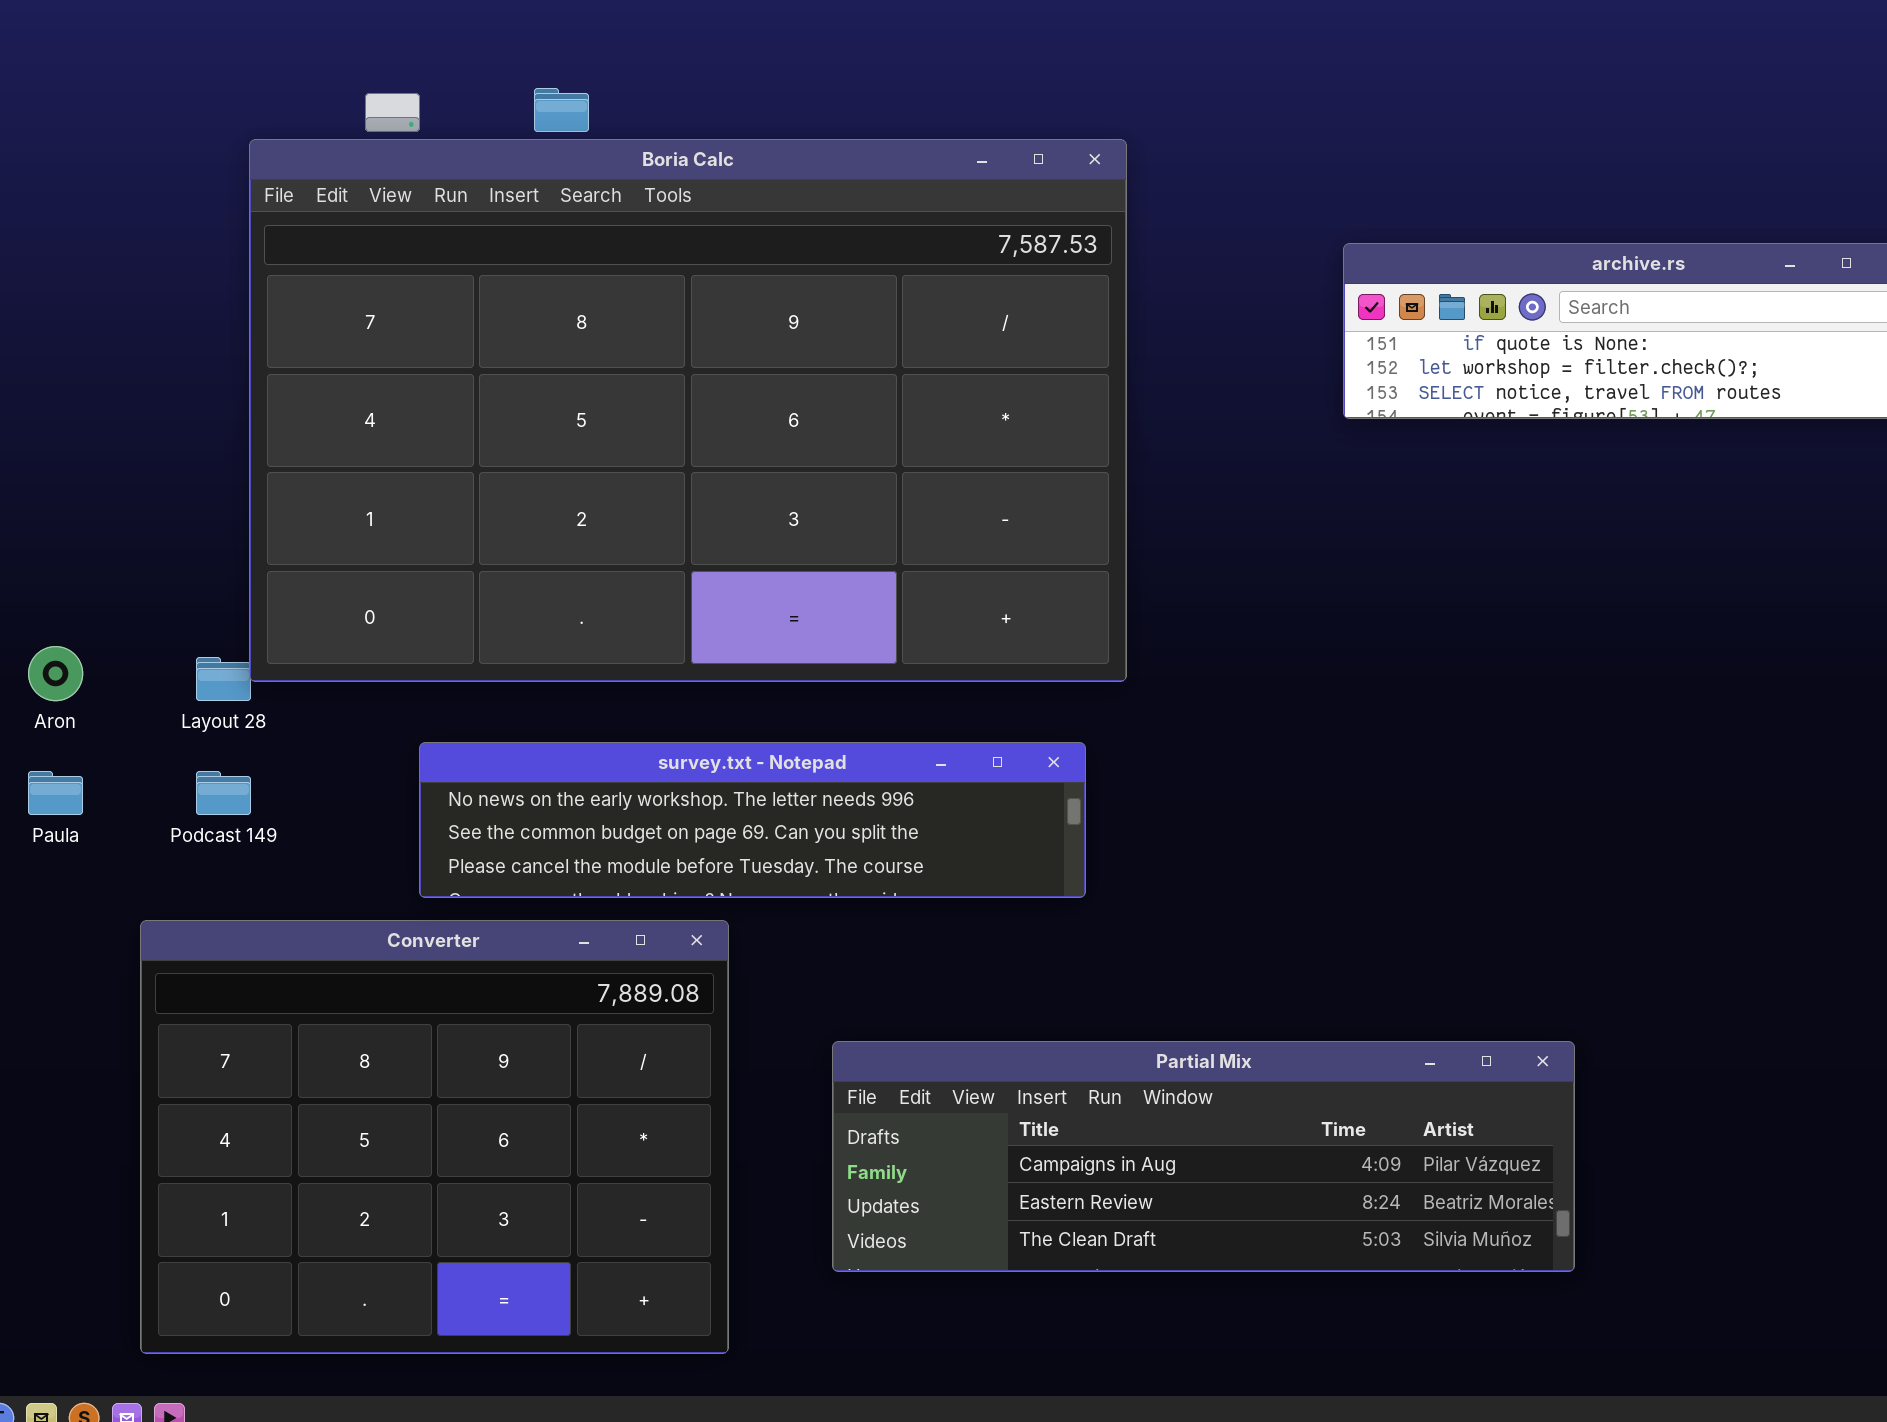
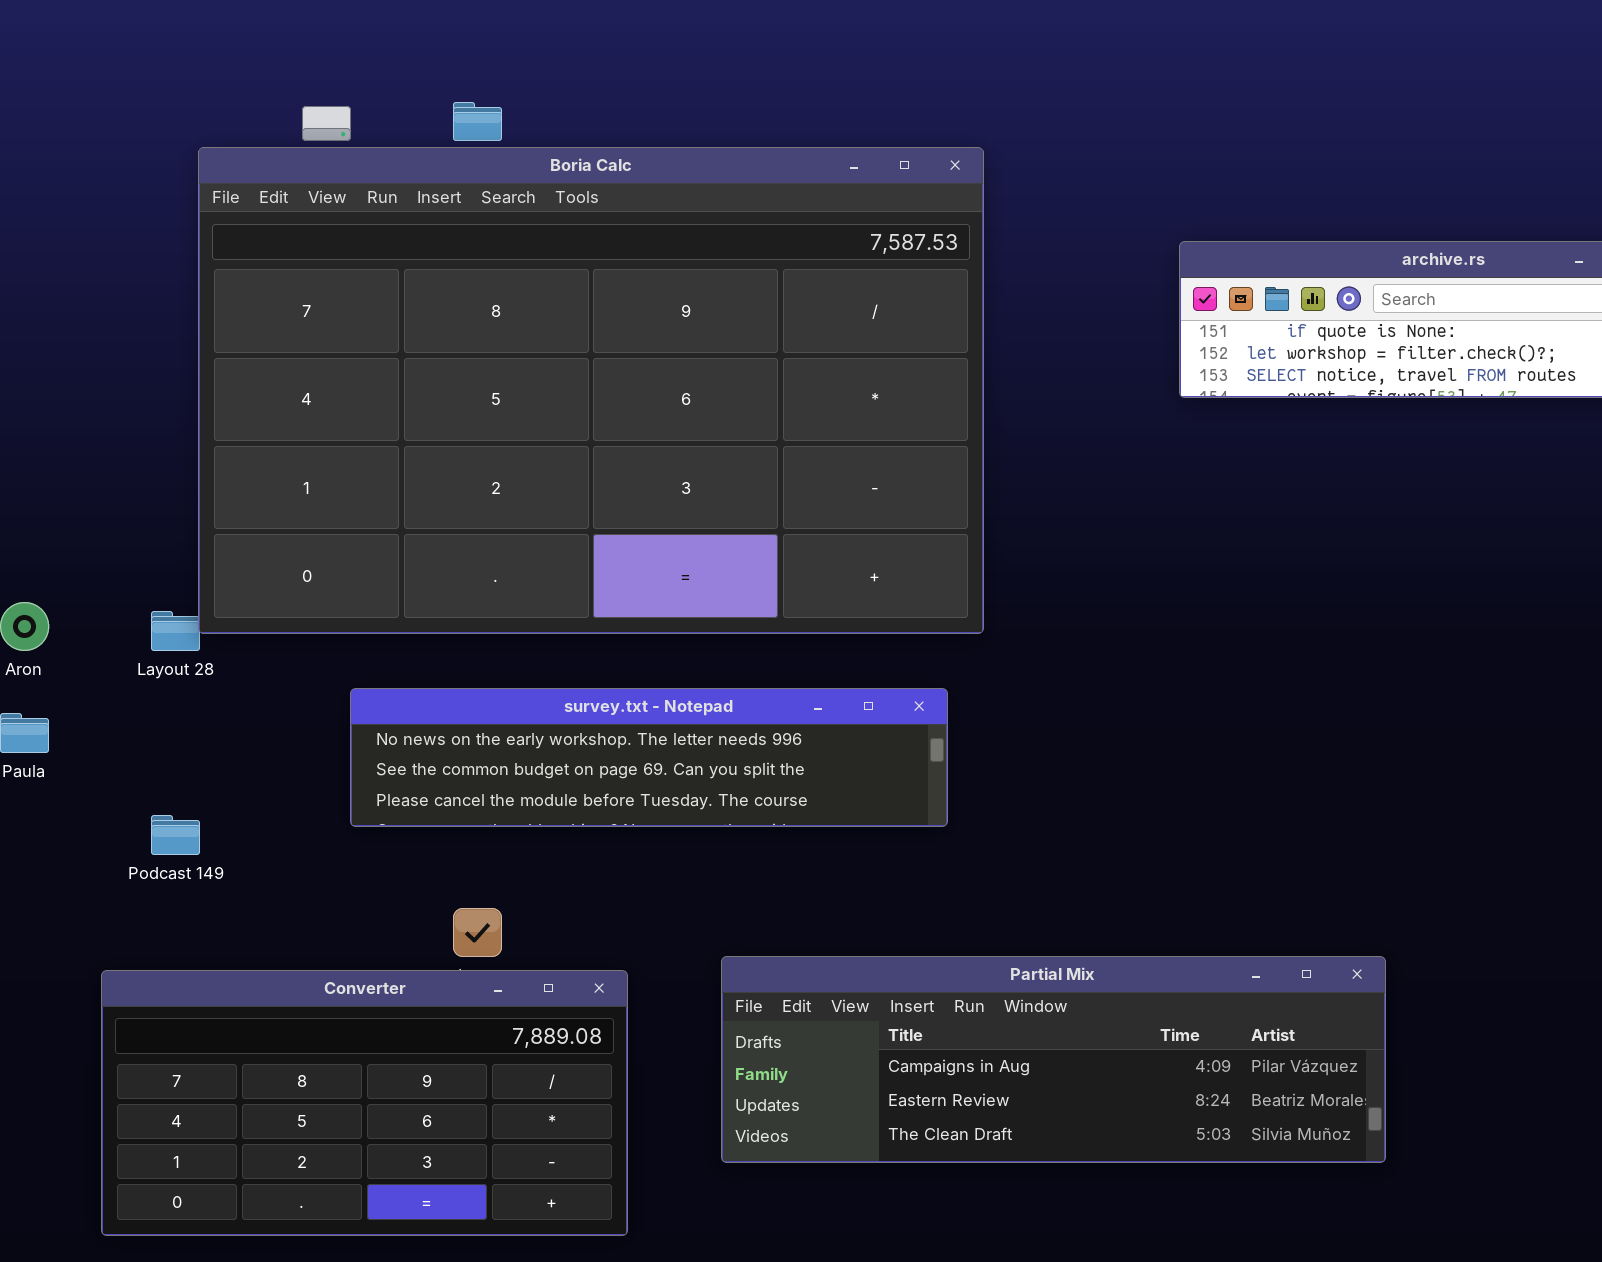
Podcast 149: [196,771,251,815] -> [151,815,200,855], moved
Converter: [140,920,729,1354] -> [101,970,628,1236], resized

